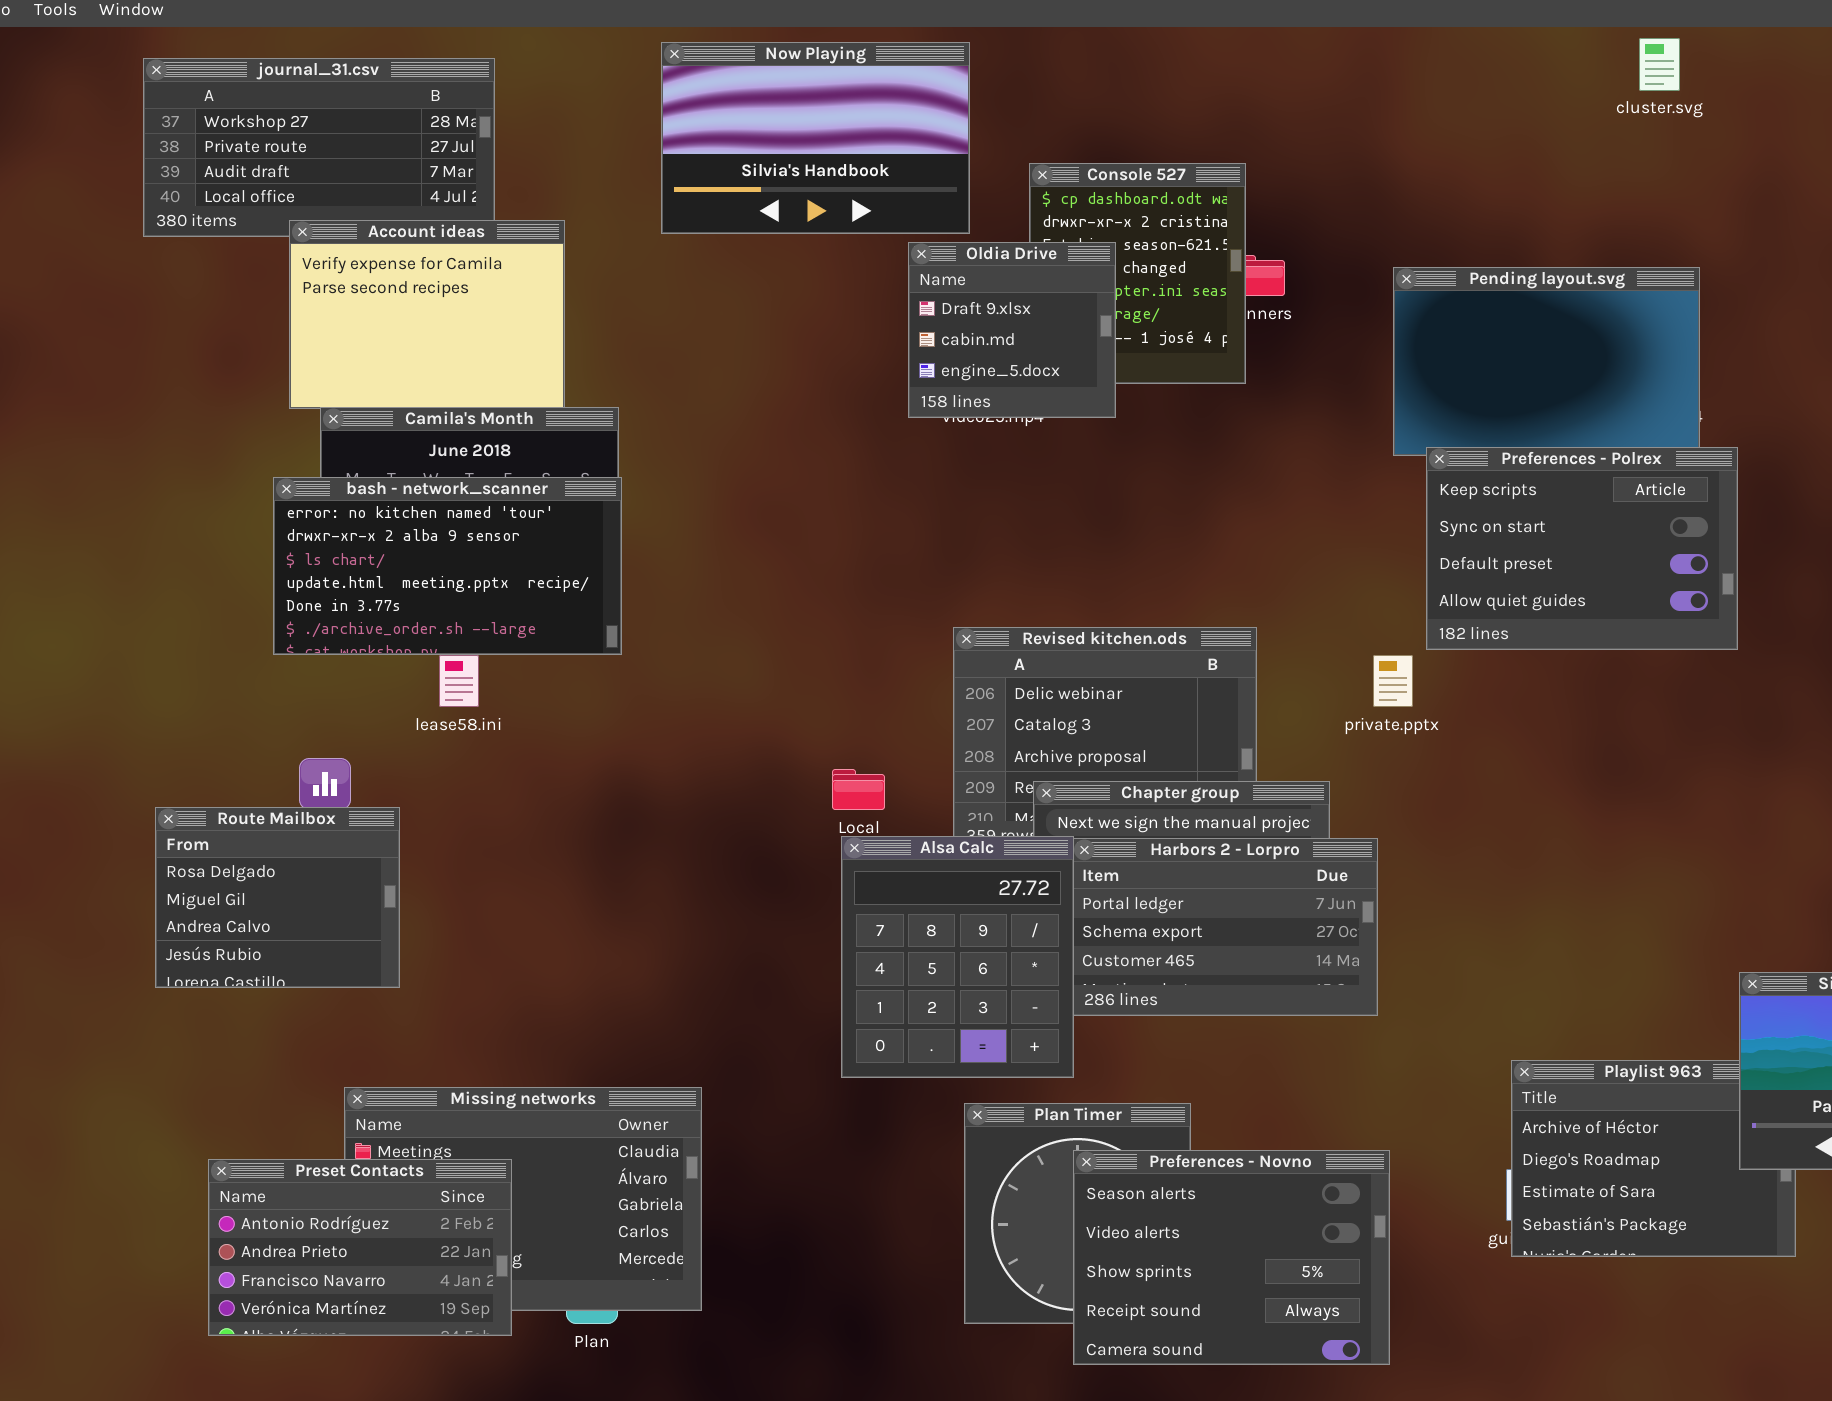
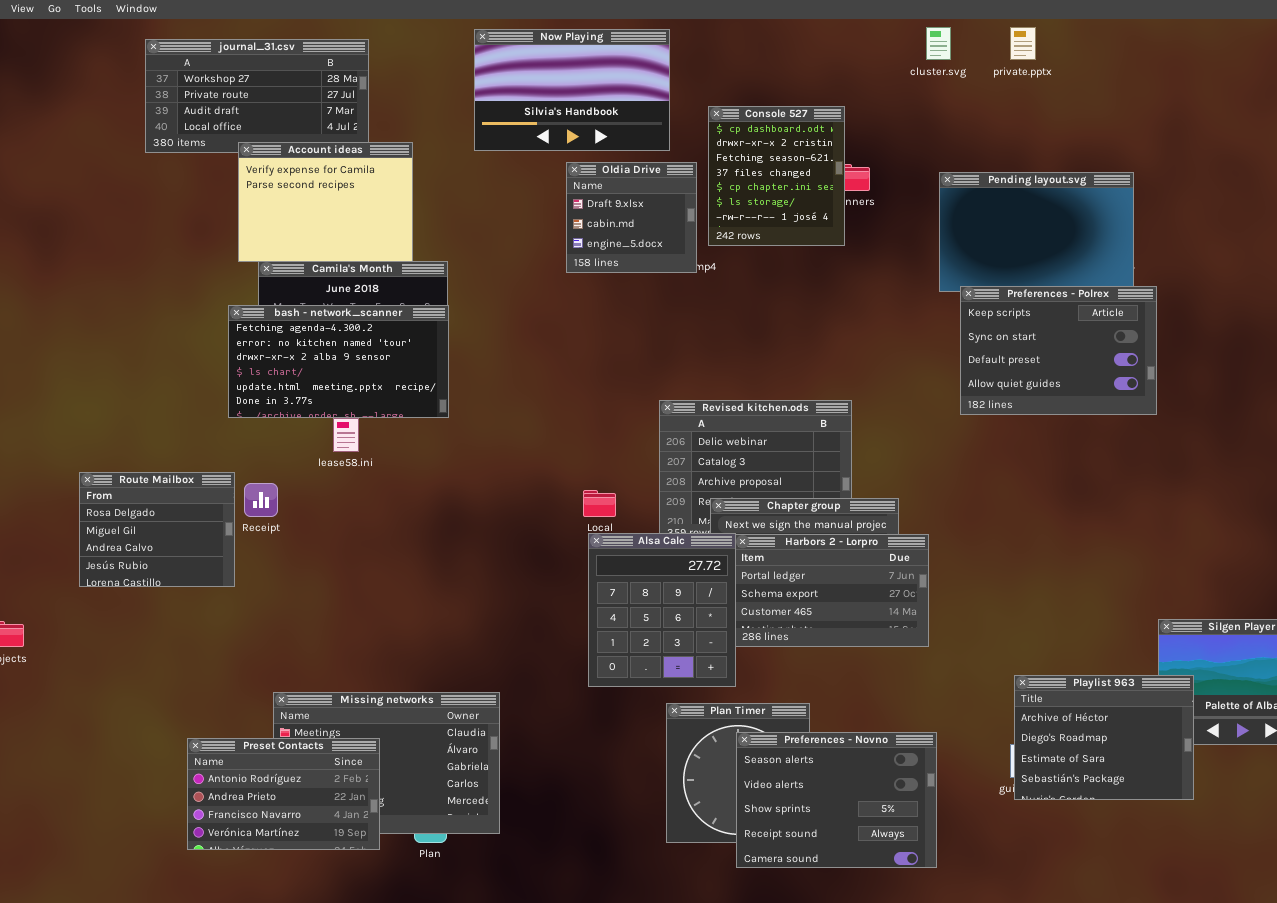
cluster.svg: [1639,38,1680,91] -> [926,27,951,60], moved
Oldia Drive: [908,242,1116,418] -> [566,162,697,273], moved
bash - network_scanner: [273,477,622,655] -> [228,305,449,418], scrolled up 1 row
private.pptx: [1373,655,1413,707] -> [1010,27,1036,60], moved
Route Mailbox: [155,807,400,988] -> [79,472,235,587], moved
Playlist 963: [1511,1060,1796,1257] -> [1014,675,1194,800], raised

